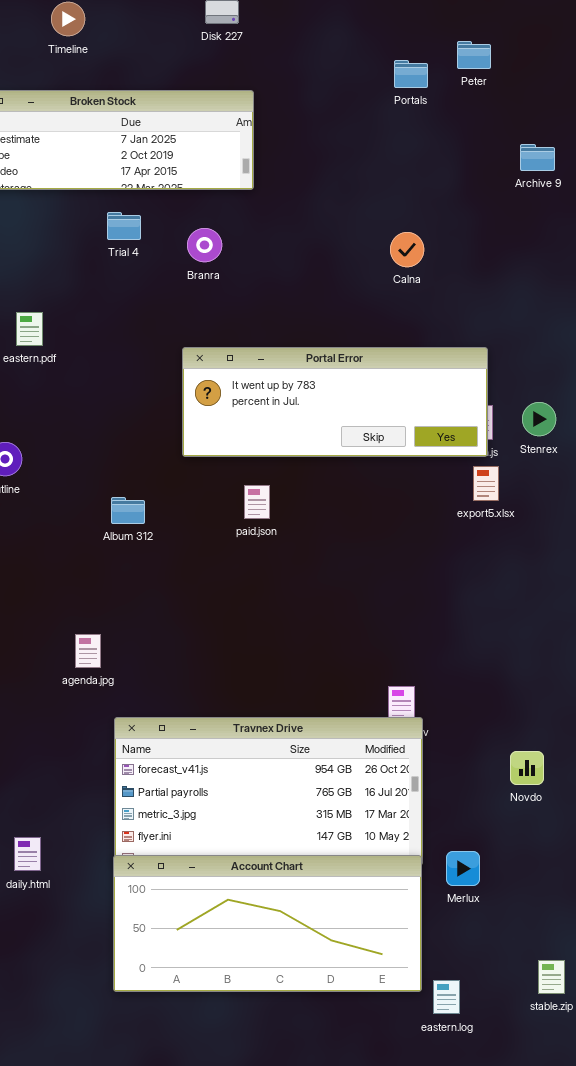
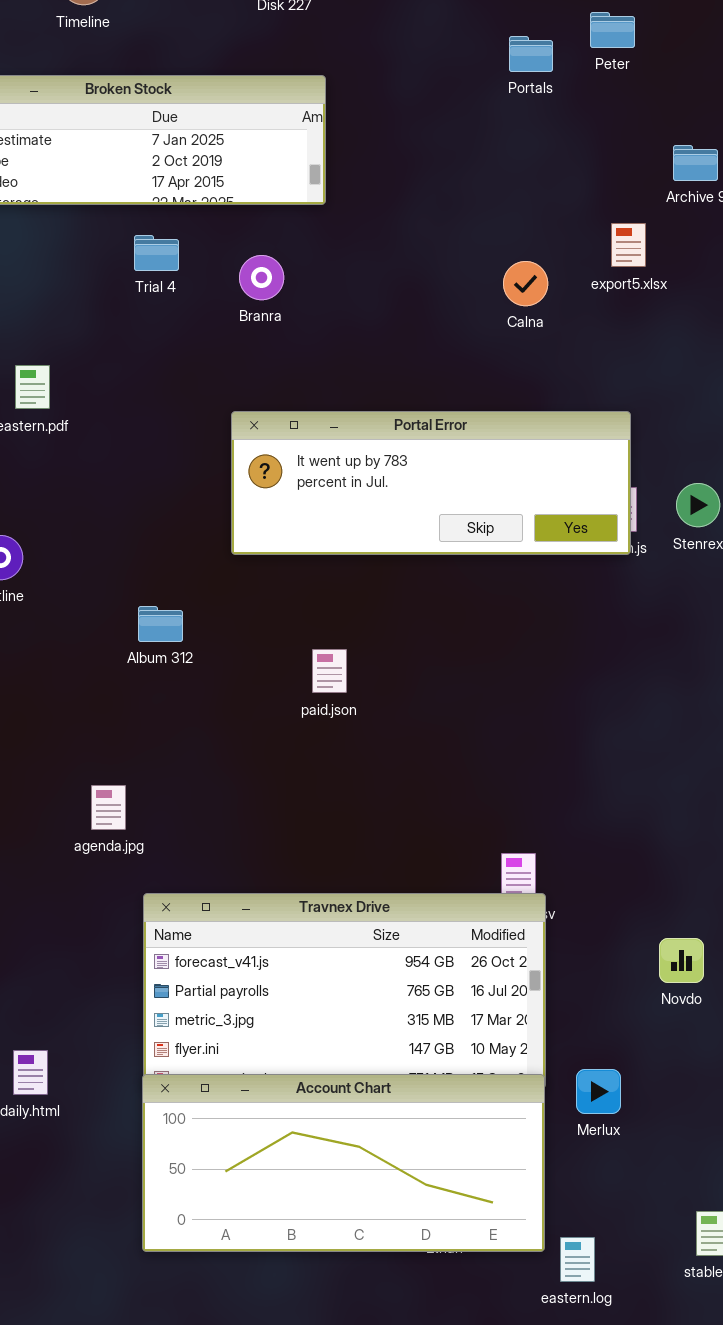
export5.xlsx: [473,466,499,501] -> [611,223,646,267], moved
paid.json: [244,485,270,519] -> [312,649,347,693], moved

